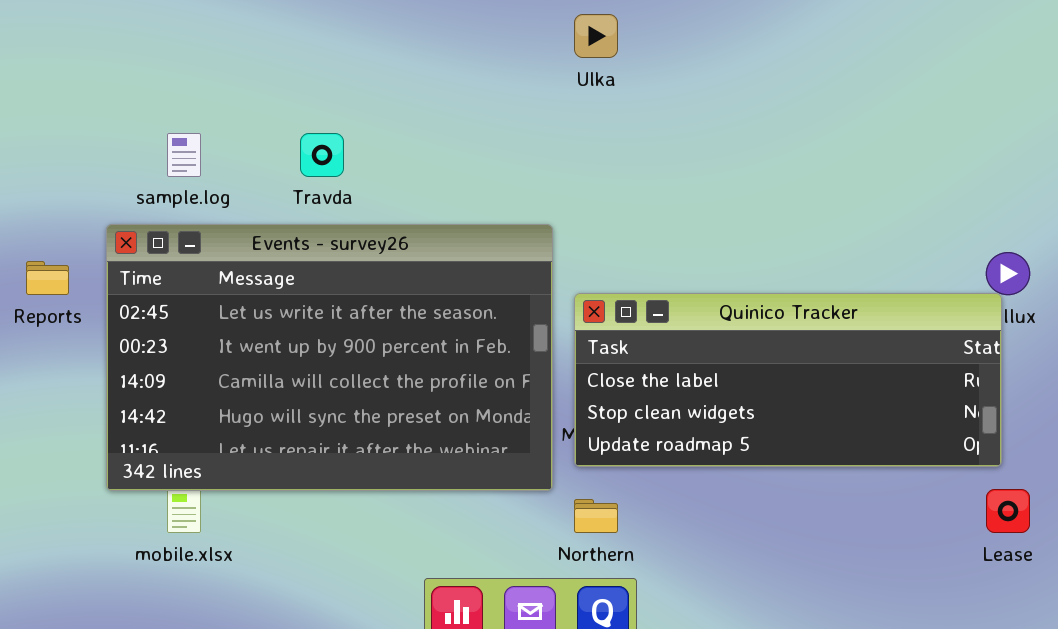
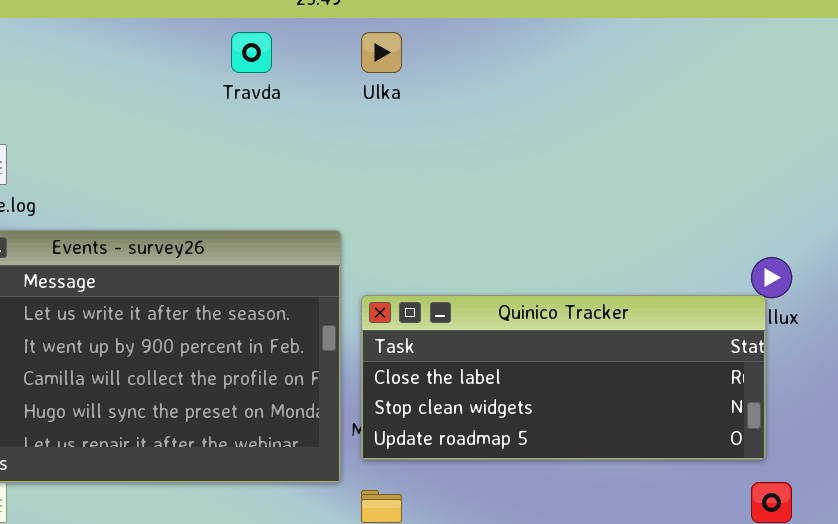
Travda: [300,133,344,177] -> [231,32,272,73], moved

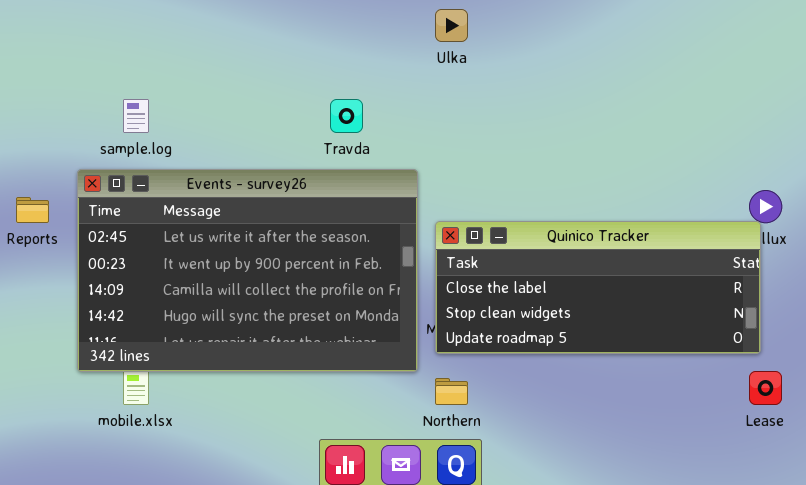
Travda: [231,32,272,73] -> [330,99,363,133], moved

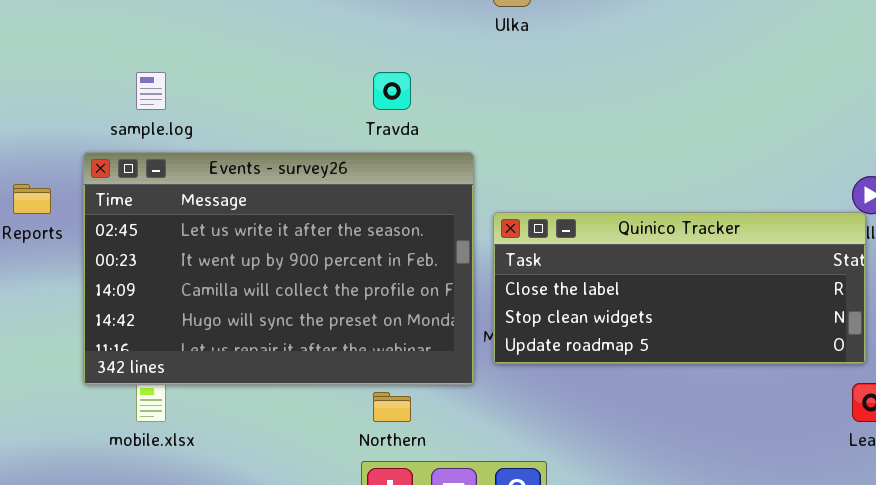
Northern: [435,378,468,405] -> [373,392,411,422], moved

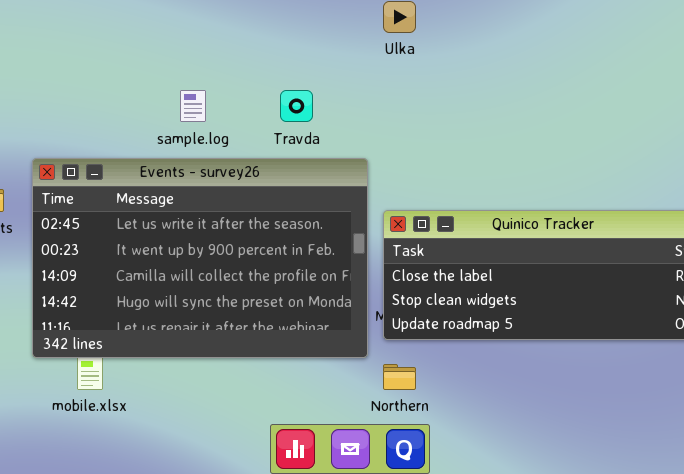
sample.log: [136,72,166,110] -> [180,90,206,122], moved
Northern: [373,392,411,422] -> [383,364,416,390], moved

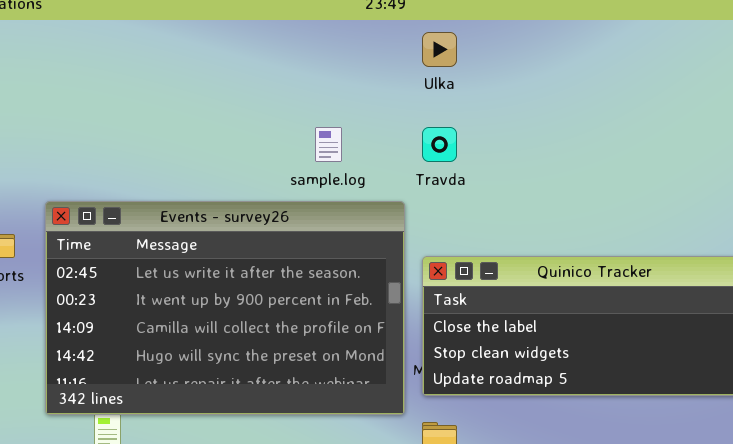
sample.log: [180,90,206,122] -> [315,127,342,162], moved
Travda: [280,90,313,122] -> [422,127,457,162], moved

